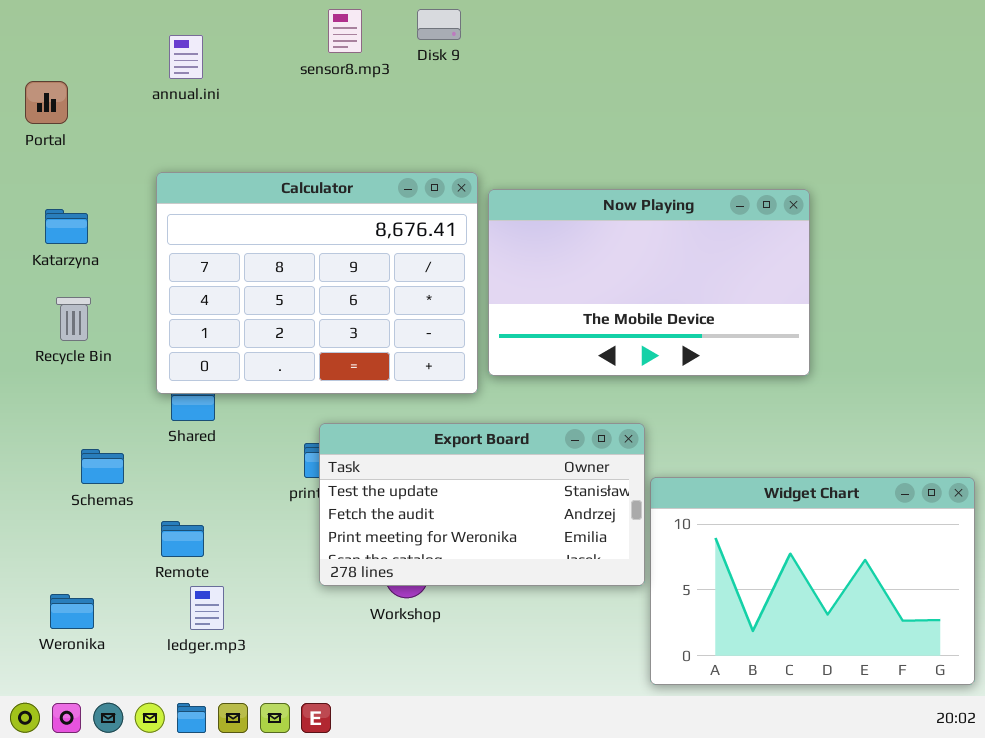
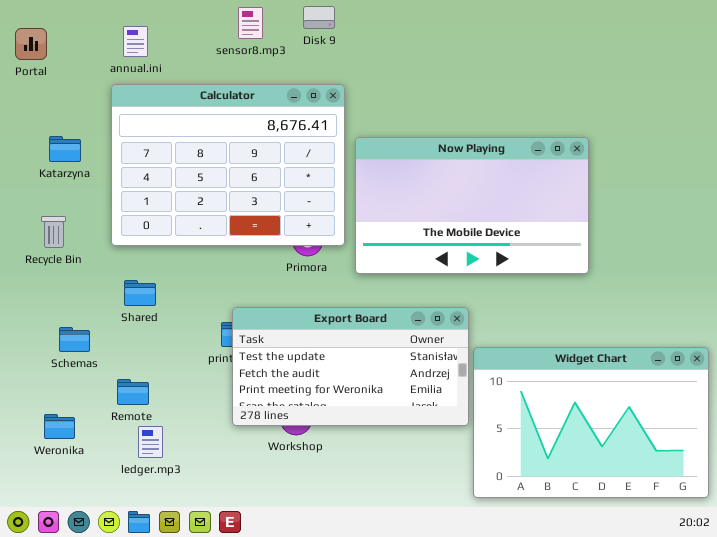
Portal: [25,81,68,124] -> [15,28,47,60], moved
Calculator: [156,172,478,394] -> [111,84,345,246], moved
Katarzyna: [45,209,88,244] -> [49,136,81,162], moved
Weronika: [50,594,94,629] -> [44,414,75,439], moved

